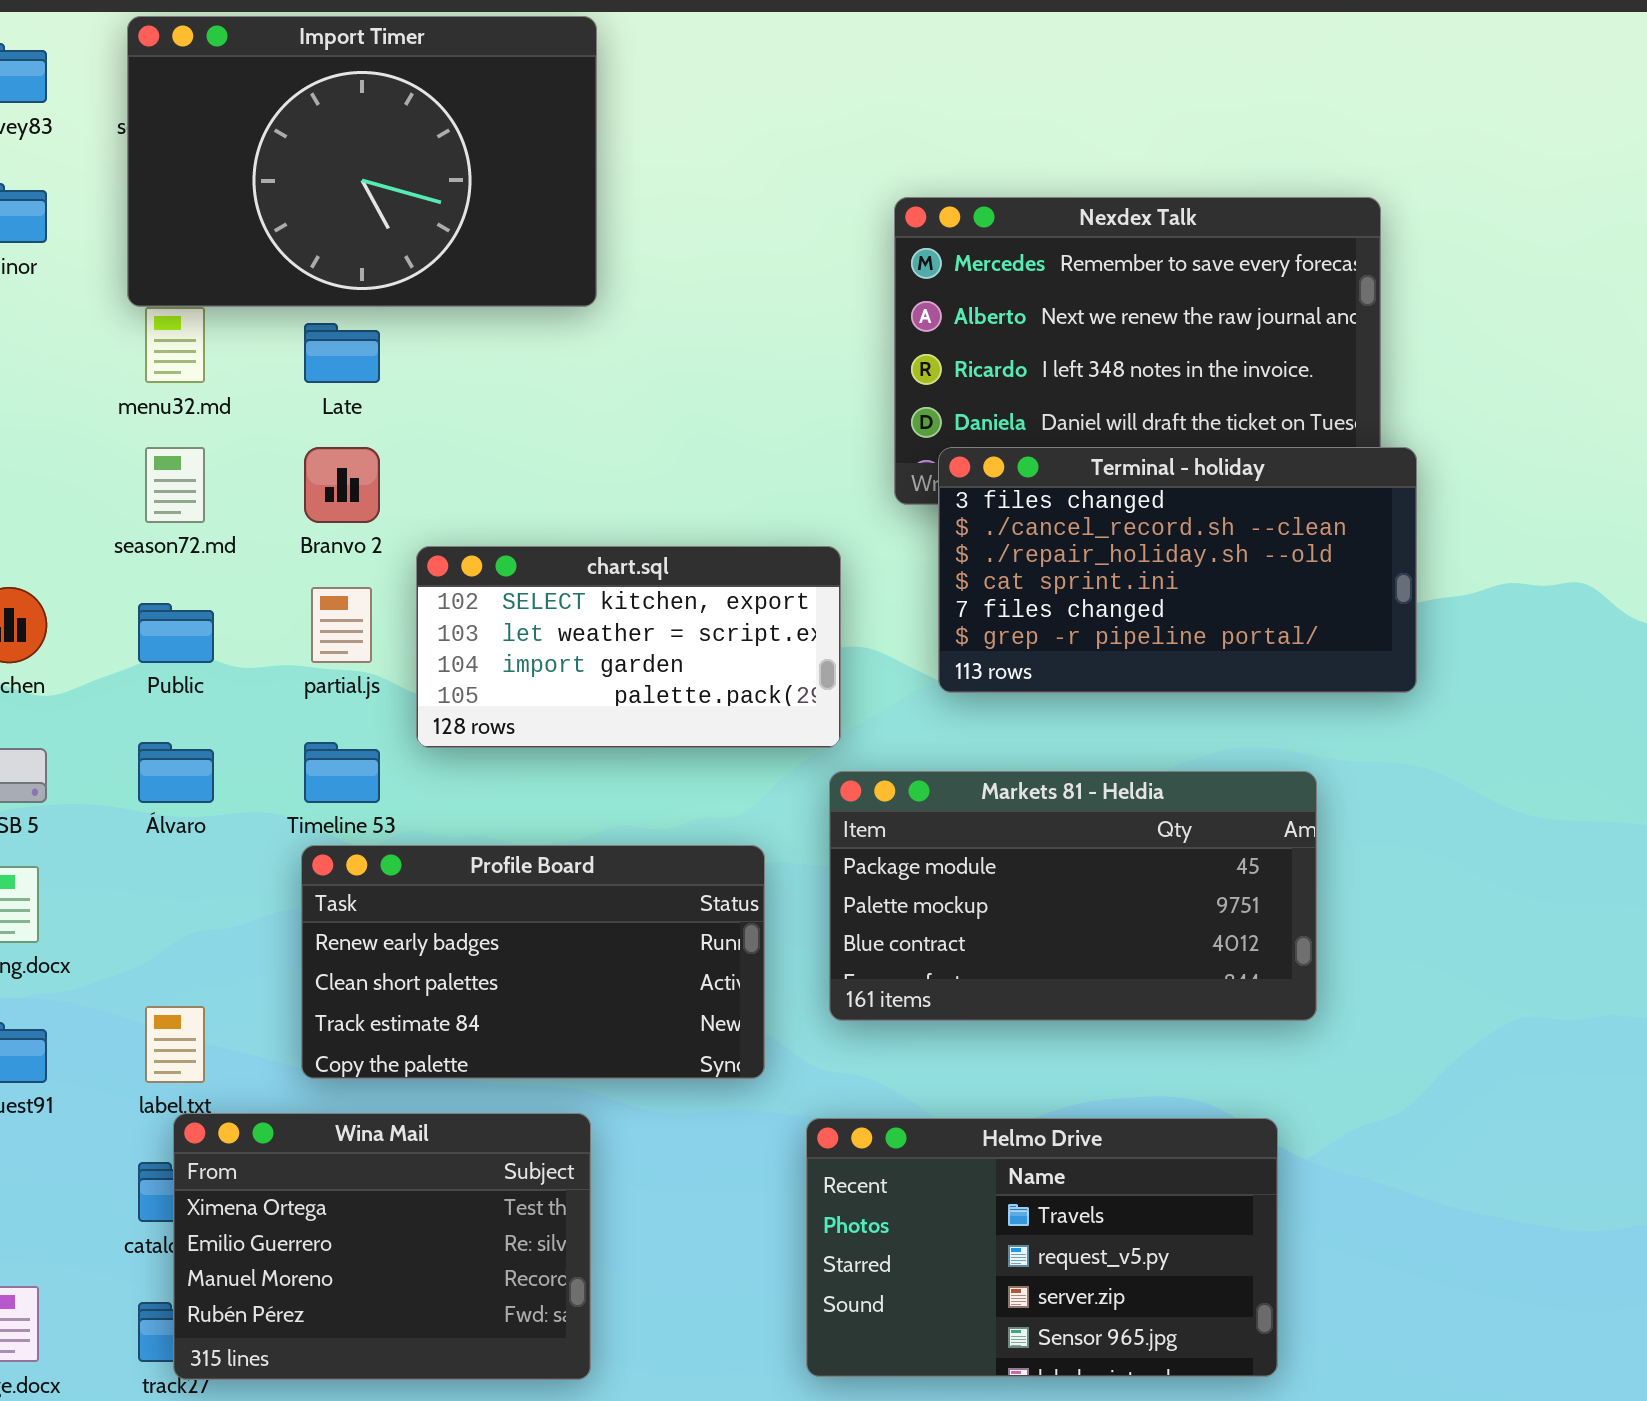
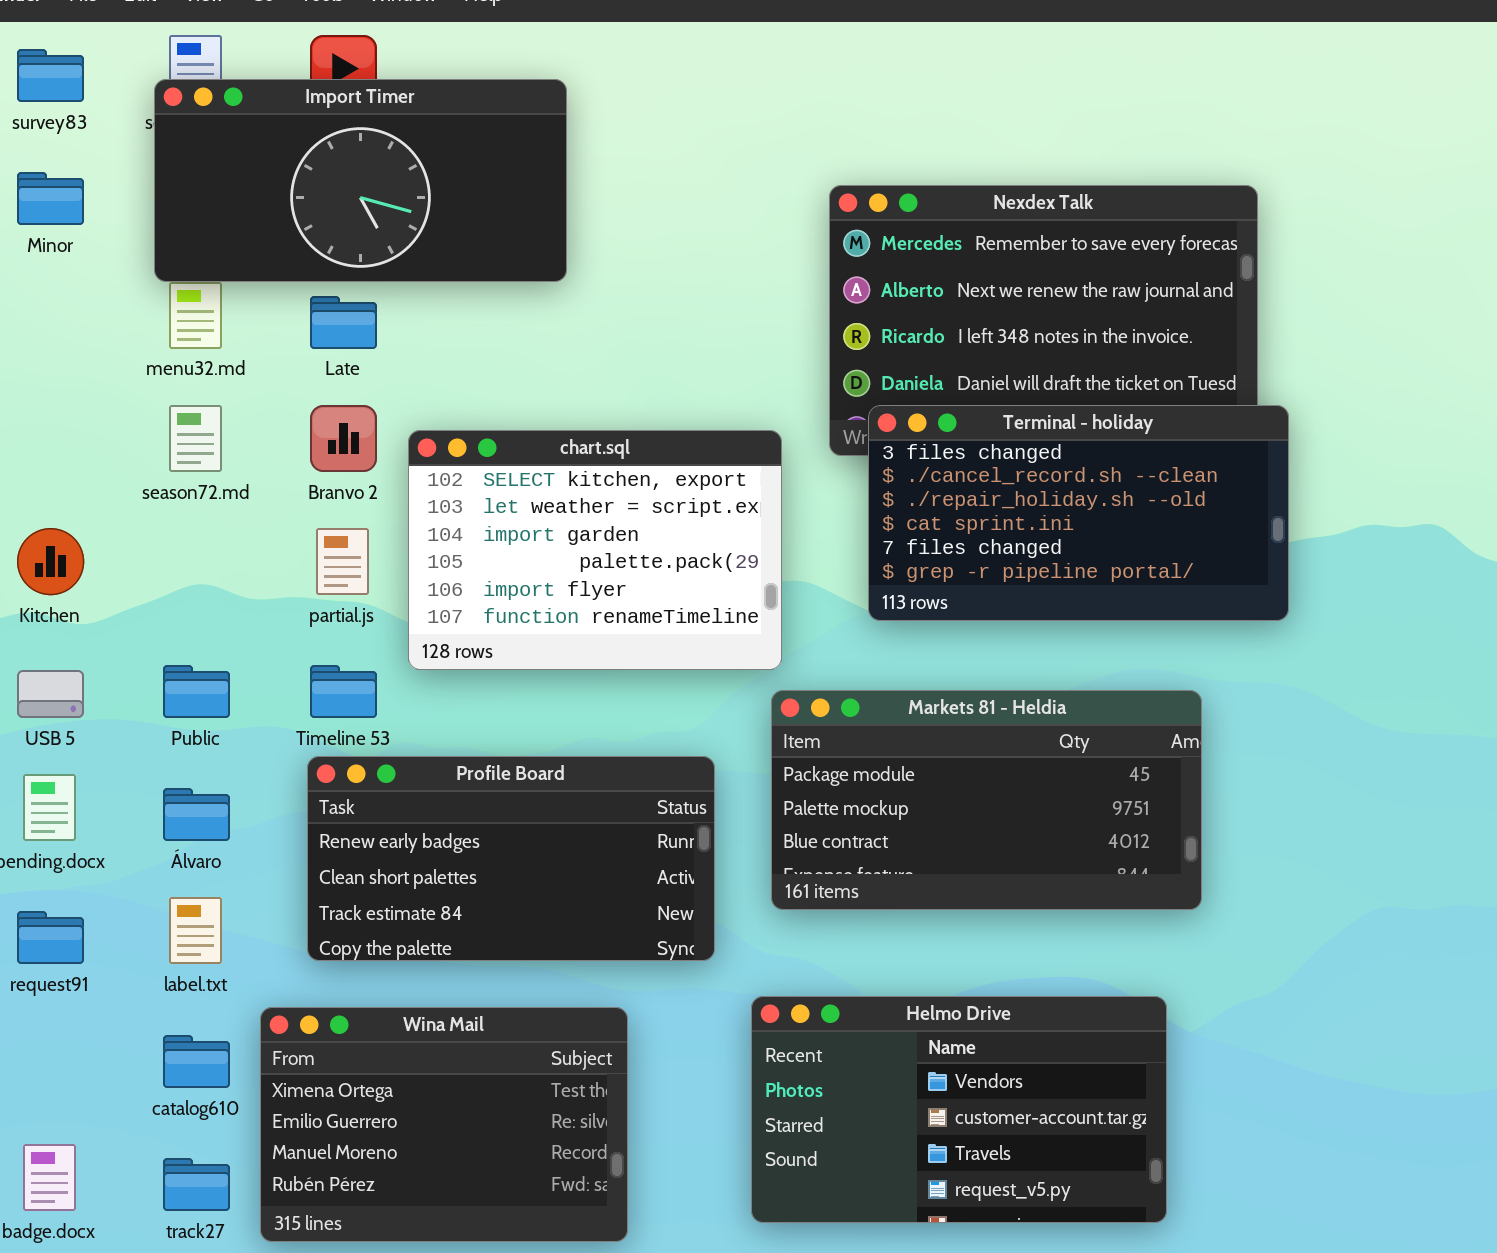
Import Timer: [127,16,597,307] -> [154,79,567,282], resized
chart.sql: [416,546,841,748] -> [408,430,782,670], resized
Public: [138,603,214,663] -> [163,665,230,718], moved
Álvaro: [138,742,214,803] -> [163,788,230,841], moved
Wina Mail: [173,1113,591,1380] -> [260,1007,628,1242], moved
Helmo Drive: [806,1118,1278,1377] -> [751,996,1167,1223], scrolled up 2 rows

